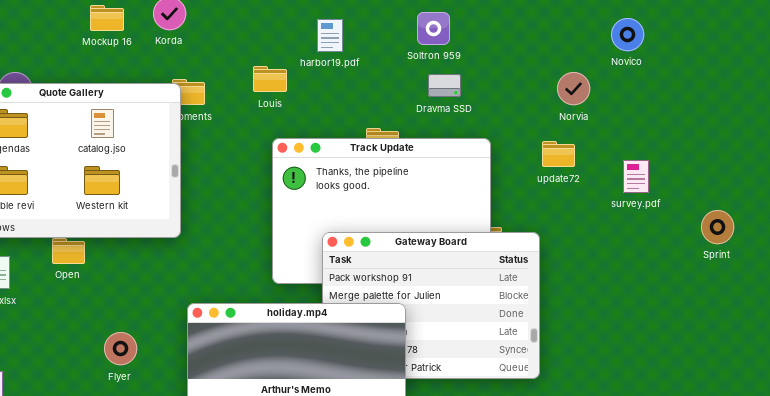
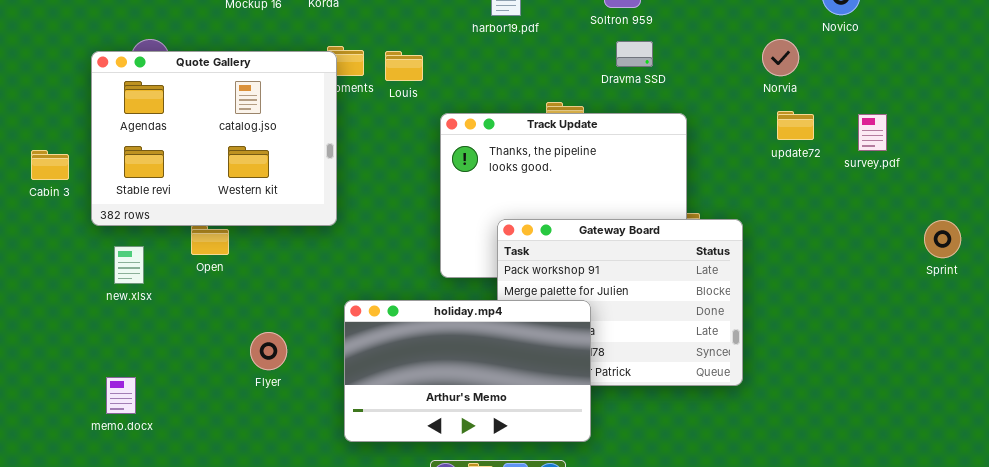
Louis: [253,66,287,92] -> [385,51,423,81], moved
update72: [542,141,575,167] -> [777,111,814,140], moved
survey.pdf: [623,160,649,193] -> [858,114,887,151], moved
Sprint: [701,210,734,244] -> [924,220,961,258], moved

